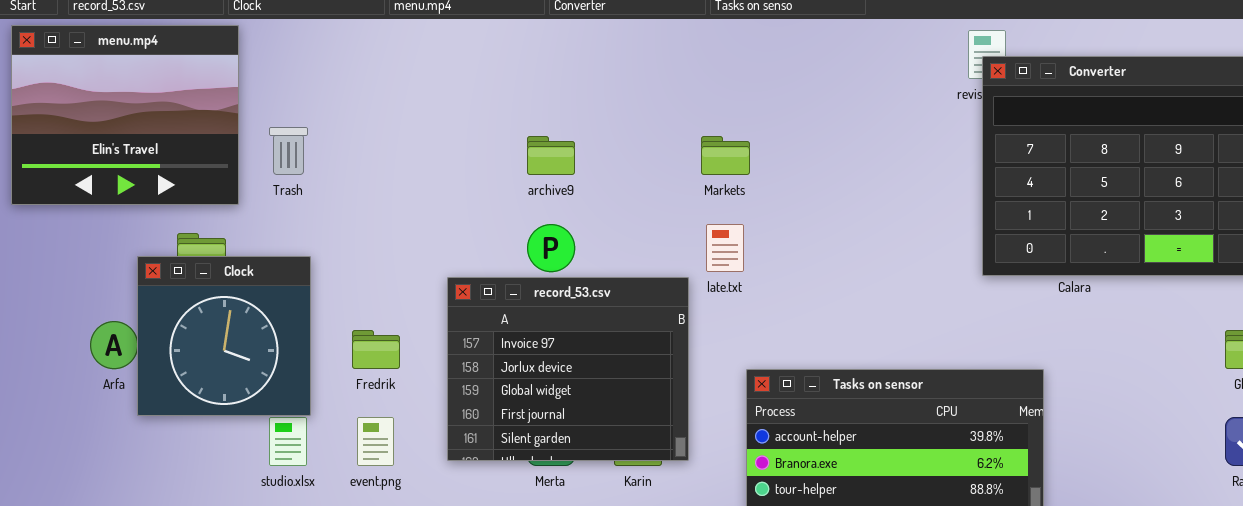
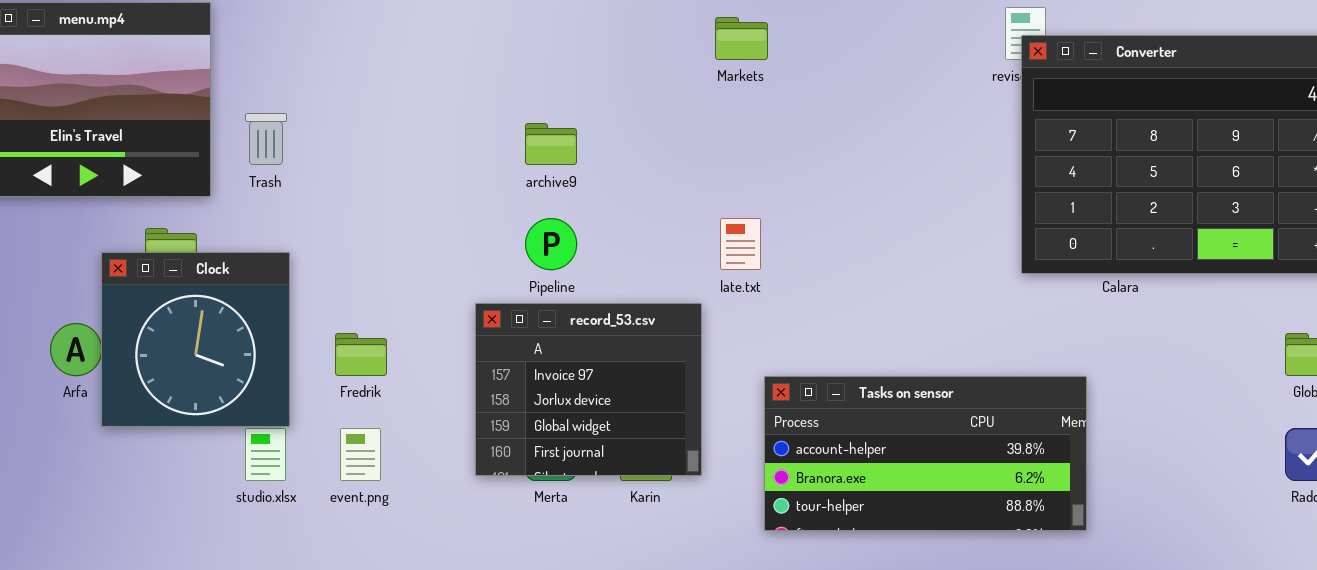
Markets: [701,136,750,175] -> [715,17,768,60], moved
record_53.csv: [447,277,689,461] -> [475,303,702,476], resized

